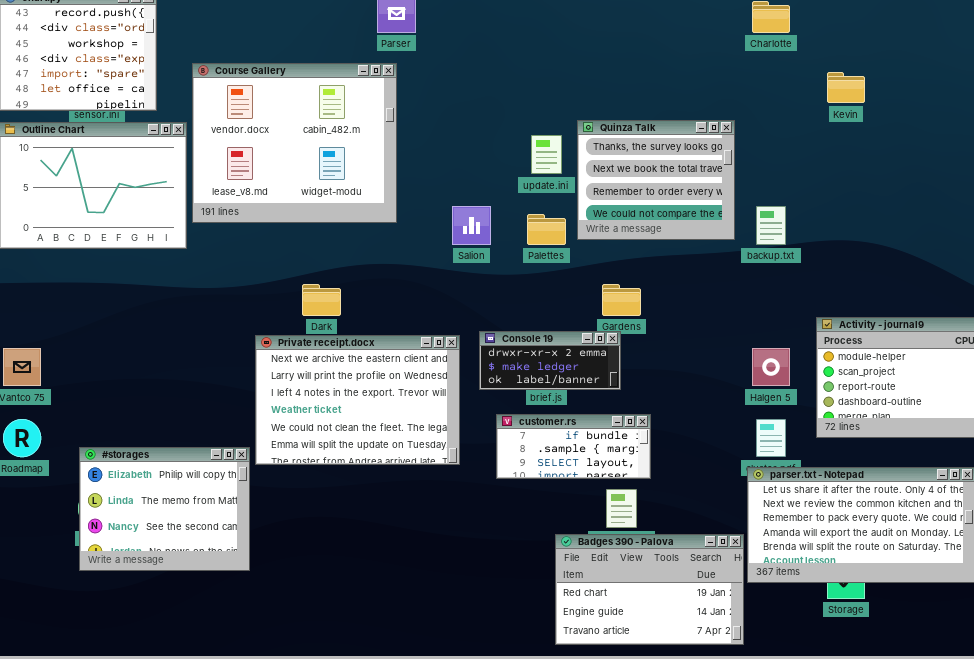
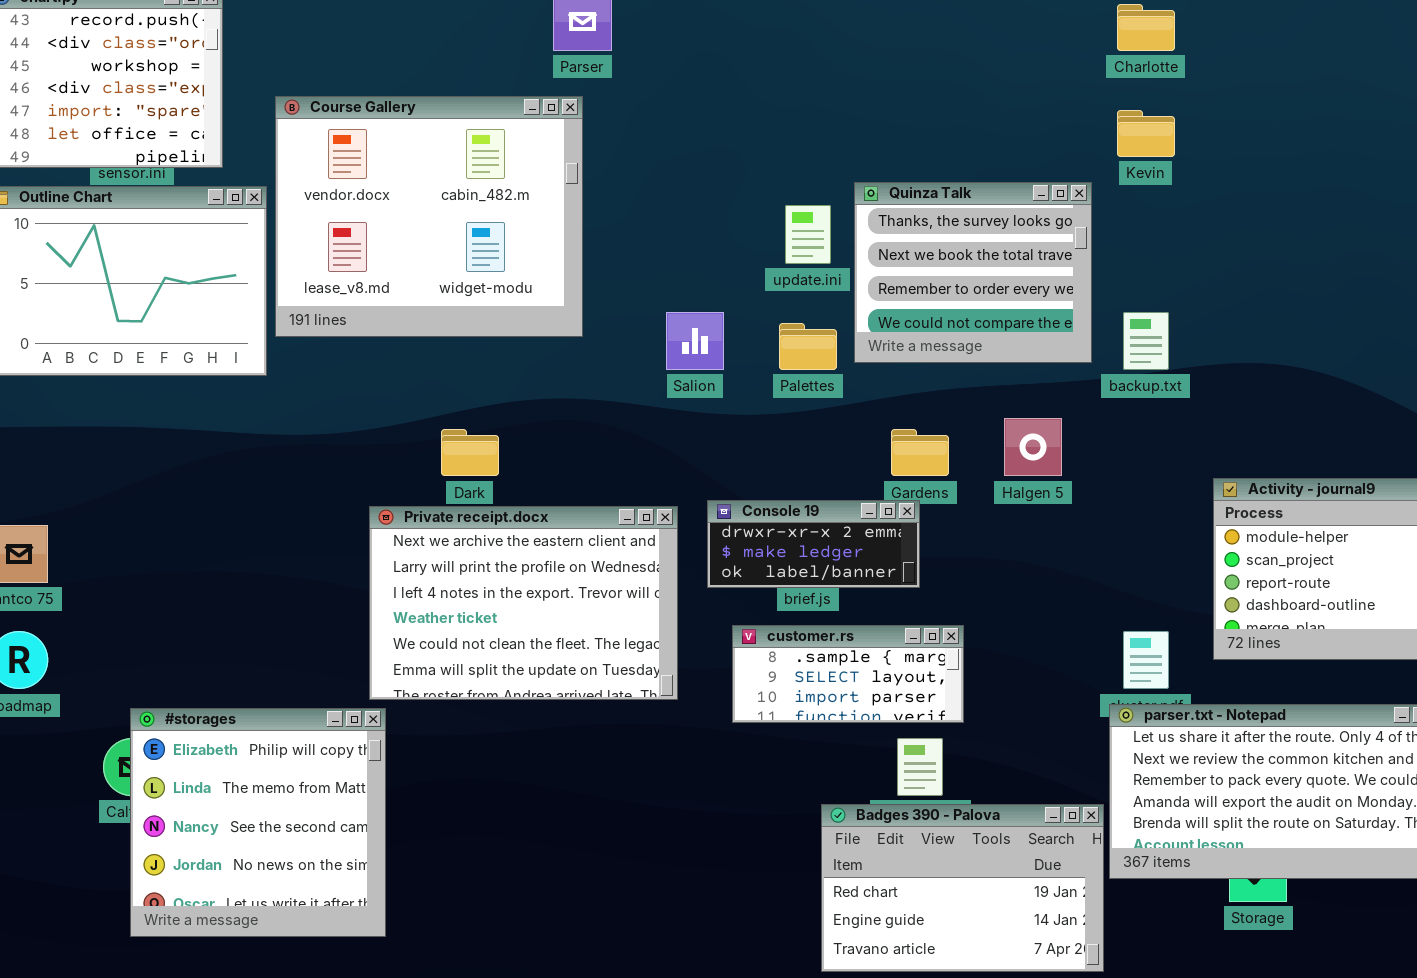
Kevin: [827,72,865,103] -> [1117,110,1175,157], moved
Halgen 5: [752,348,790,386] -> [1004,418,1062,476], moved
customer.rs: [496,414,651,479] -> [732,625,964,723], scrolled down 1 row
#storages: [79,447,250,571] -> [130,708,386,937], moved, resized

